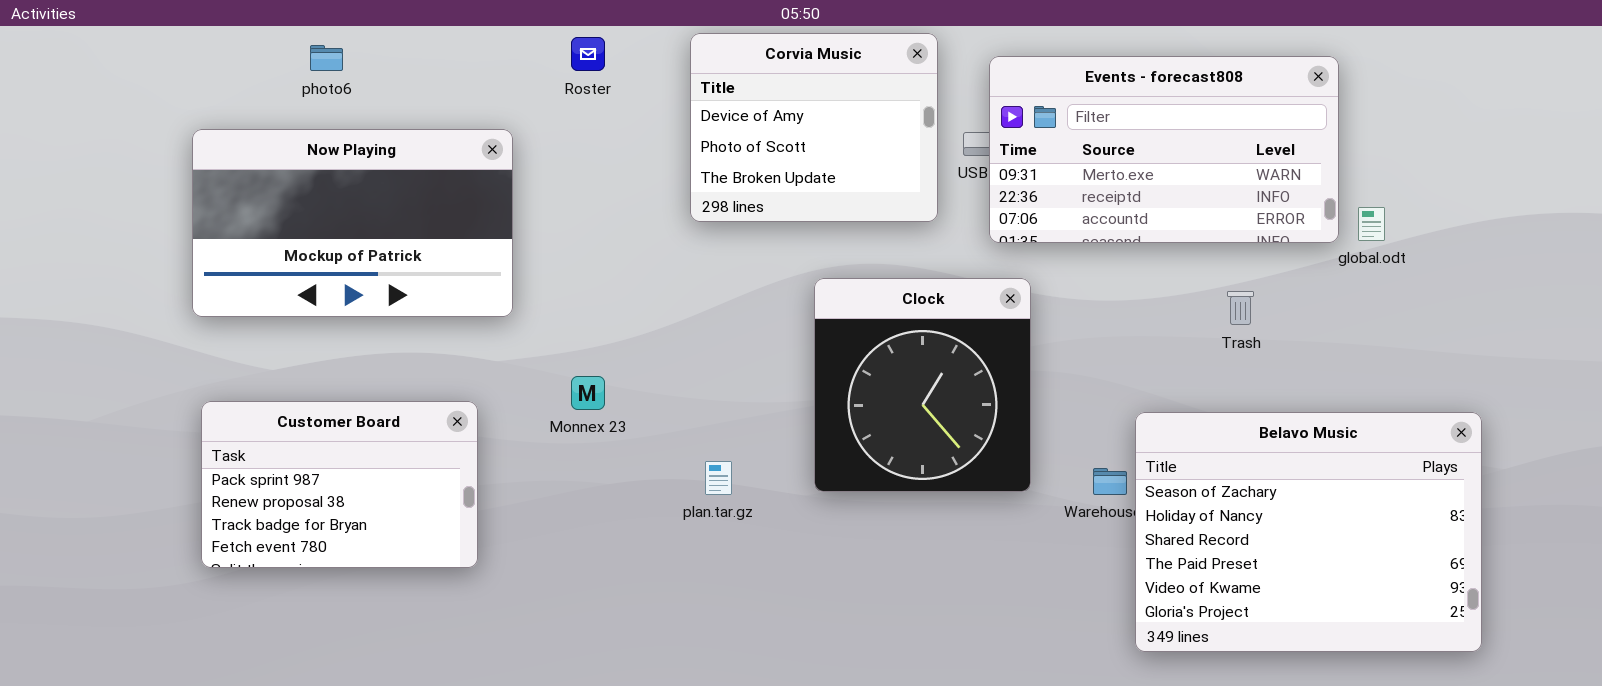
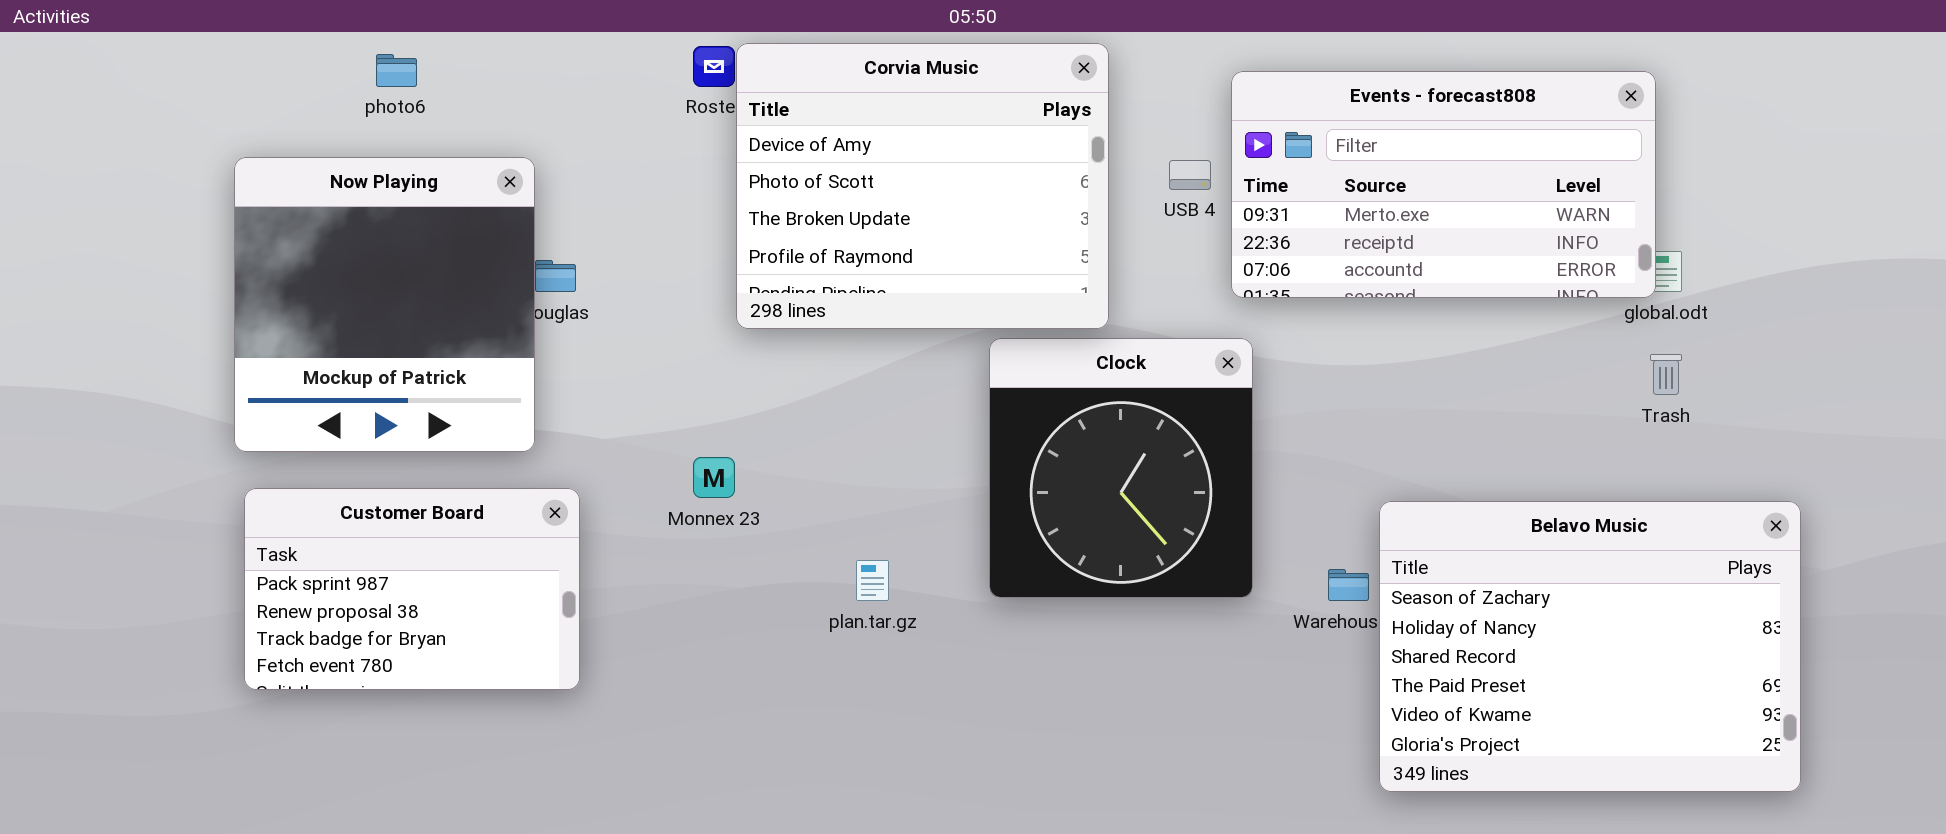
Corvia Music: [690,33,938,222] -> [736,43,1109,329], moved, resized
Events - forecast808: [989,56,1339,243] -> [1231,71,1656,298], moved
Now Playing: [192,129,513,317] -> [234,157,535,452], resized
Trash: [1227,291,1254,325] -> [1650,354,1682,395], moved

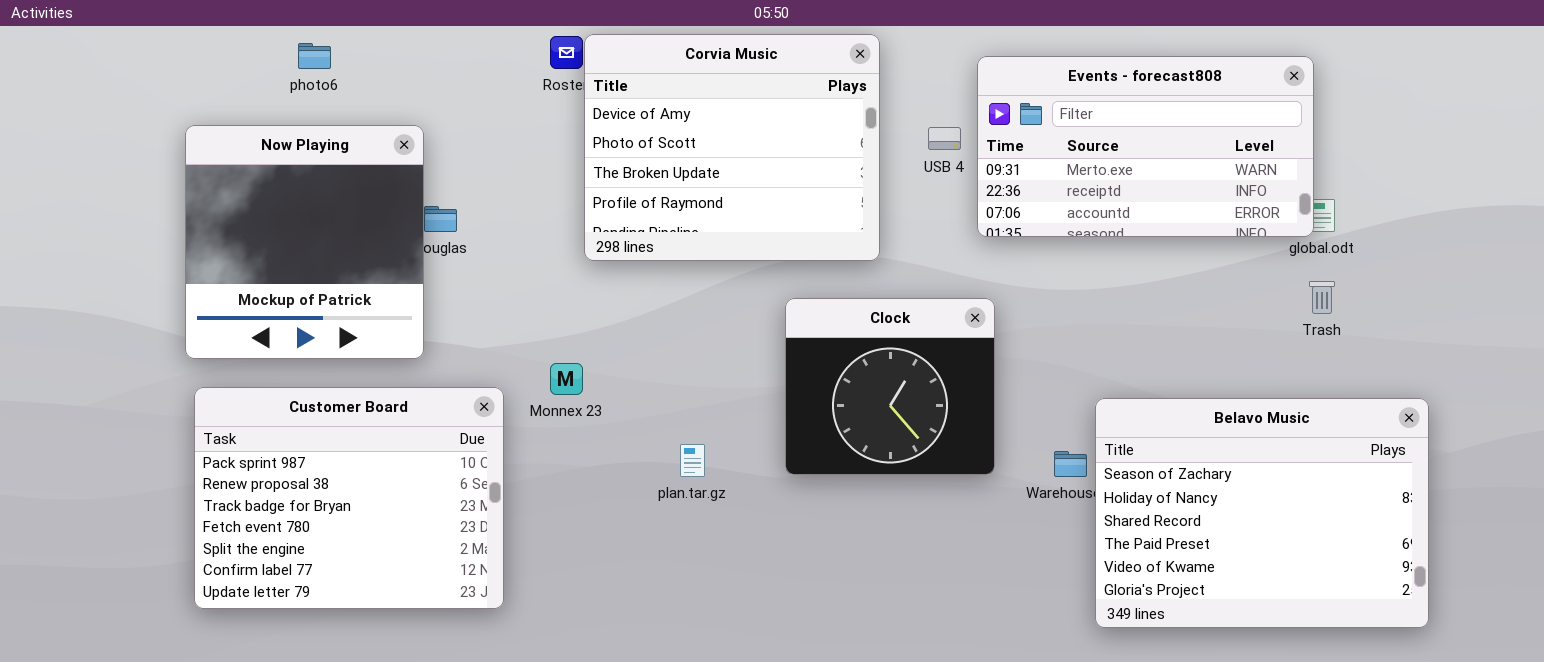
Clock: [989,338,1253,598] -> [785,298,995,475], resized
Customer Board: [244,488,580,690] -> [194,387,504,609], resized

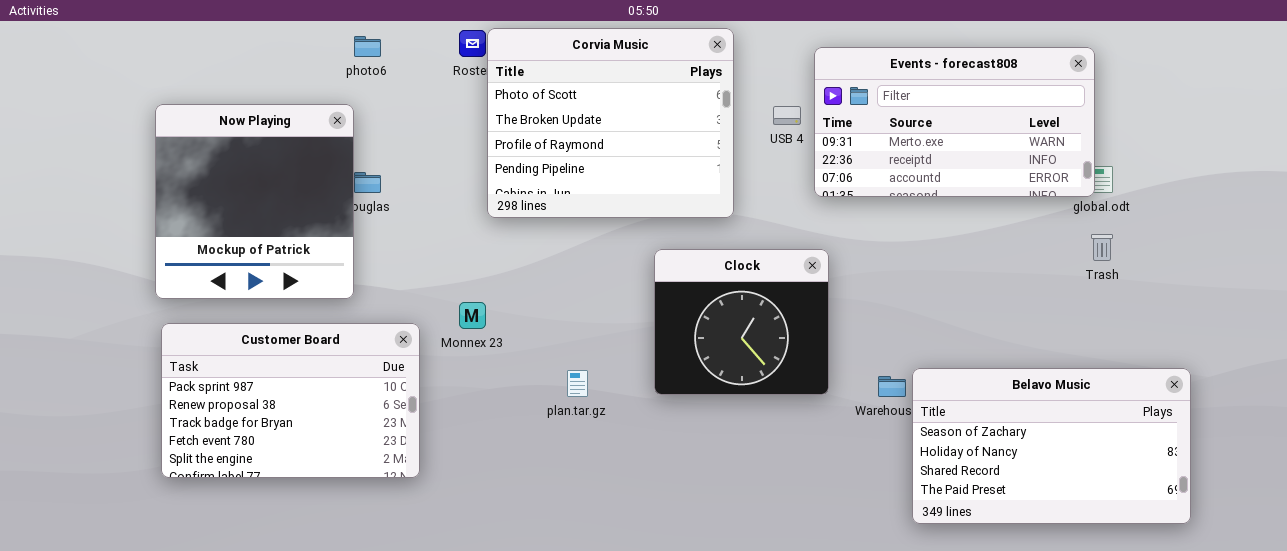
Corvia Music: [584,34,880,261] -> [487,28,734,218], scrolled down 1 row
photo6: [298,43,331,69] -> [354,36,381,57], moved
Customer Board: [194,387,504,609] -> [161,323,420,478], resized
Belavo Music: [1095,398,1429,628] -> [912,368,1191,524], resized

